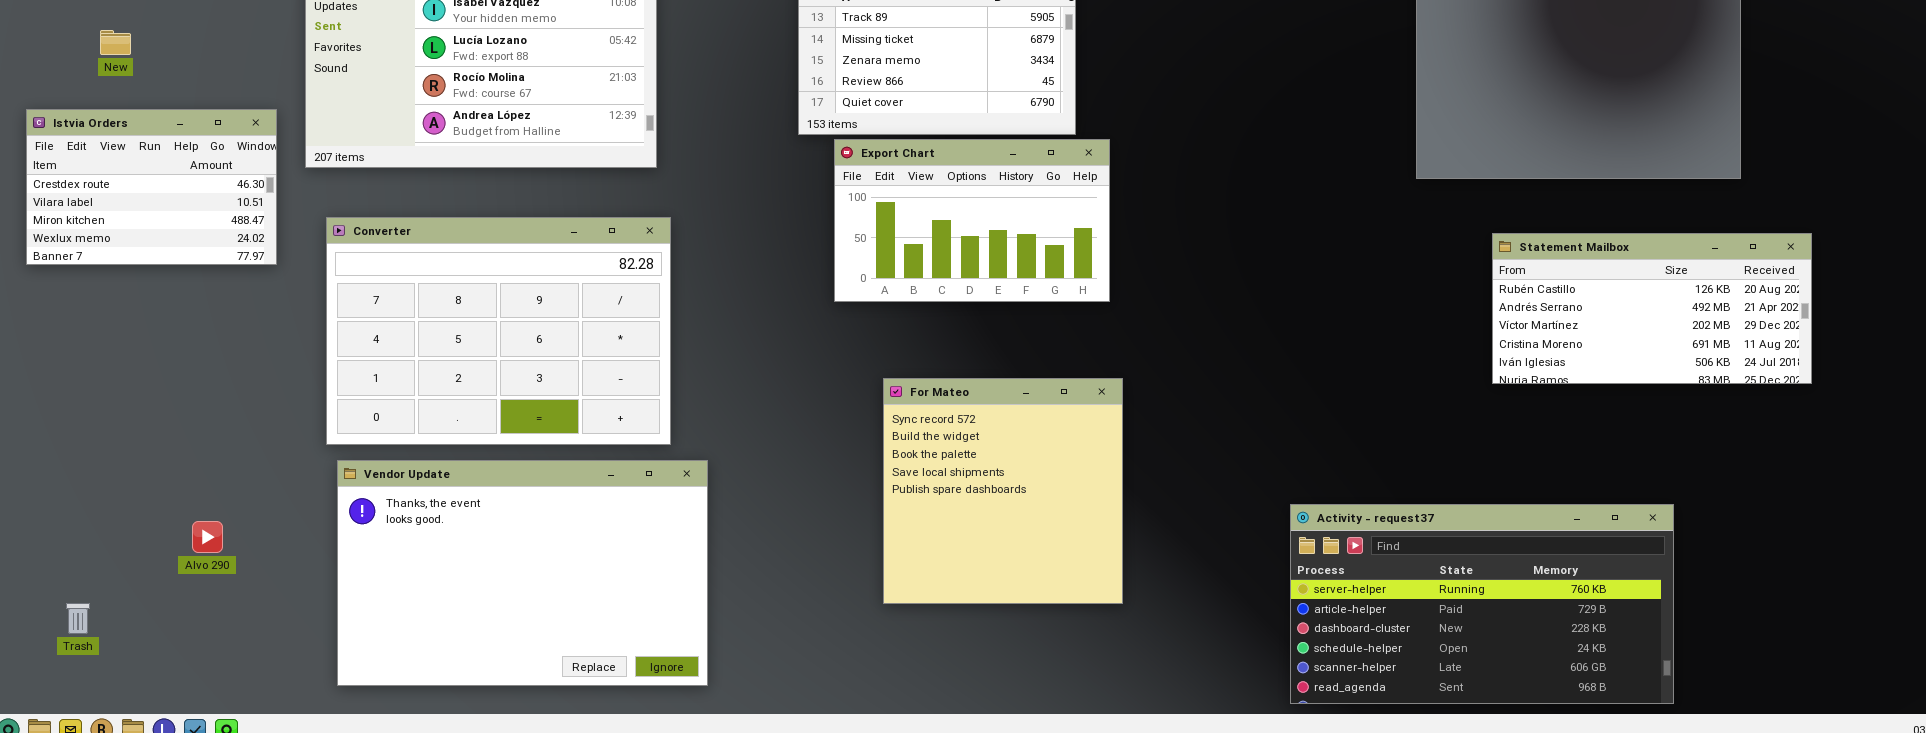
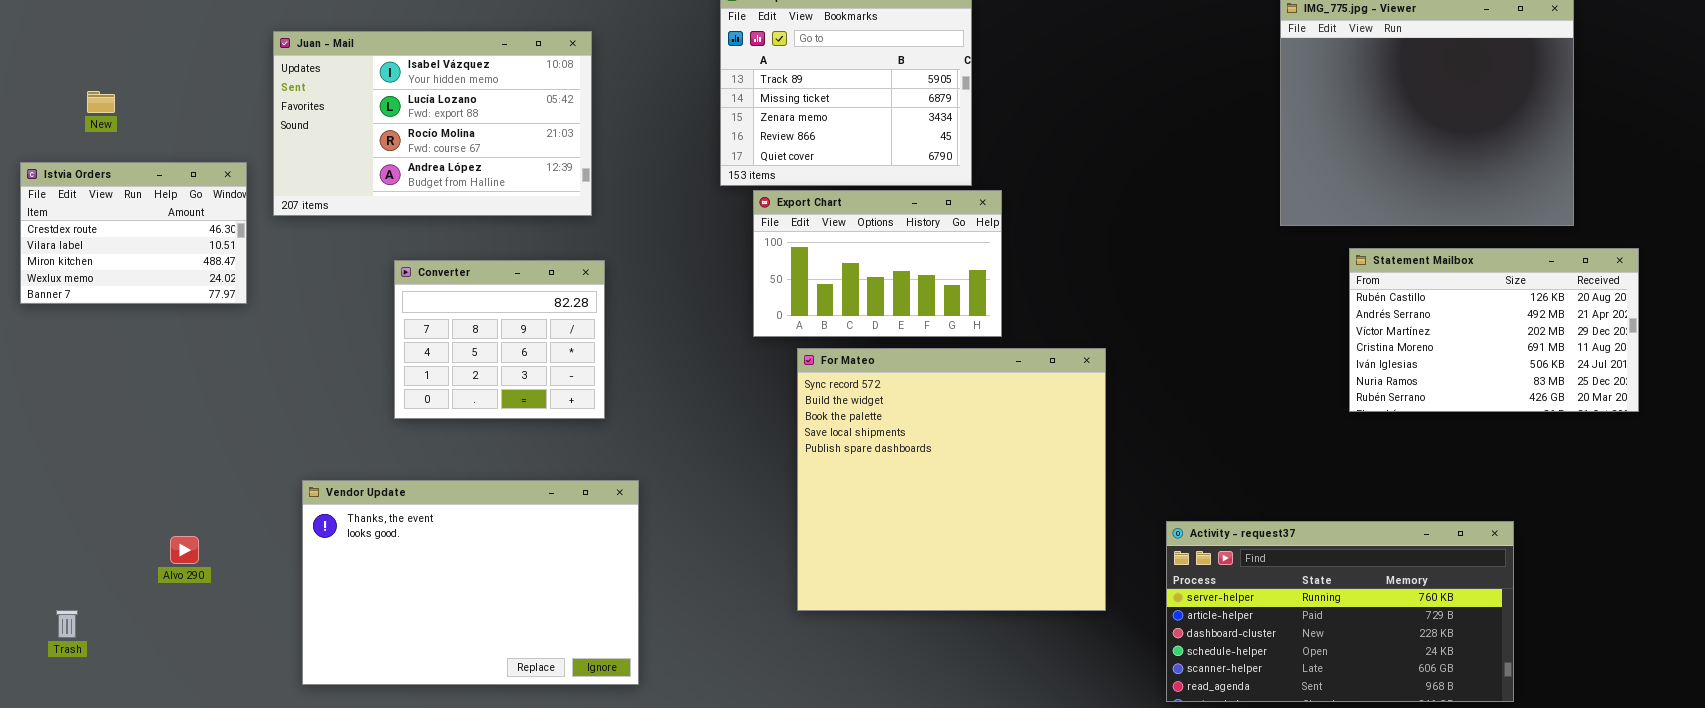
Converter: [326,217,671,445] -> [394,260,605,419], resized
Statement Mailbox: [1492,233,1812,384] -> [1349,248,1639,412], resized
For Mateo: [883,378,1123,604] -> [797,348,1106,611], resized

